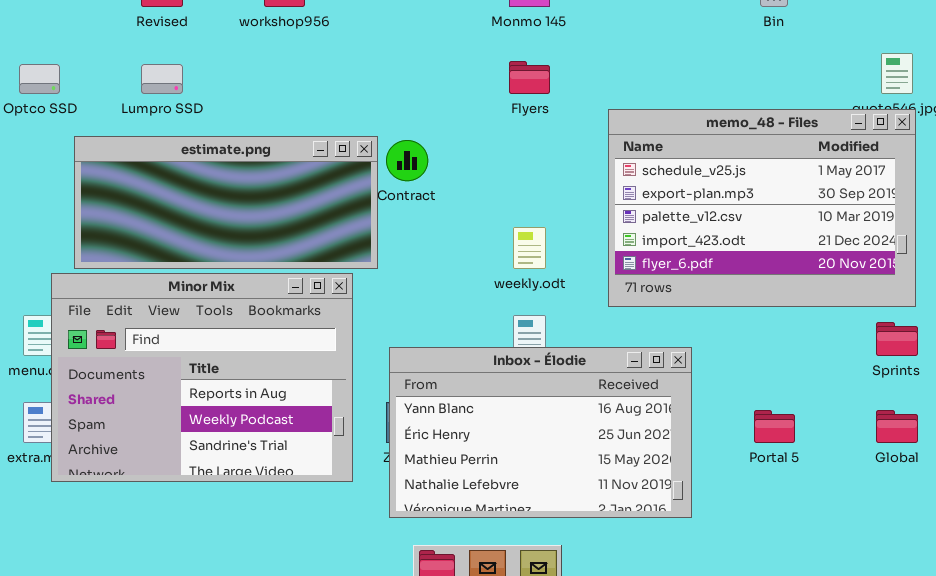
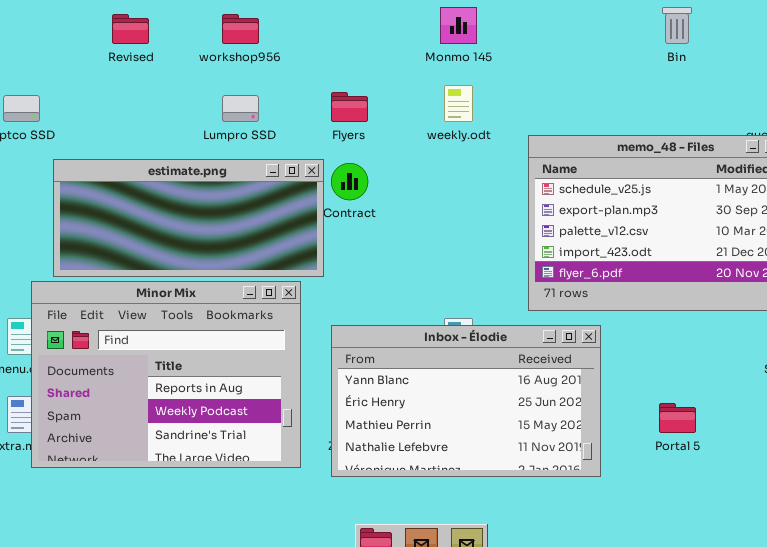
Flyers: [509,61,550,94] -> [331,92,368,122], moved
Lumpro SSD: [141,64,183,94] -> [222,95,259,122], moved
weekly.odt: [513,227,546,269] -> [444,85,473,122], moved
Inbox - Élodie: [389,347,692,518] -> [331,325,601,477], moved

